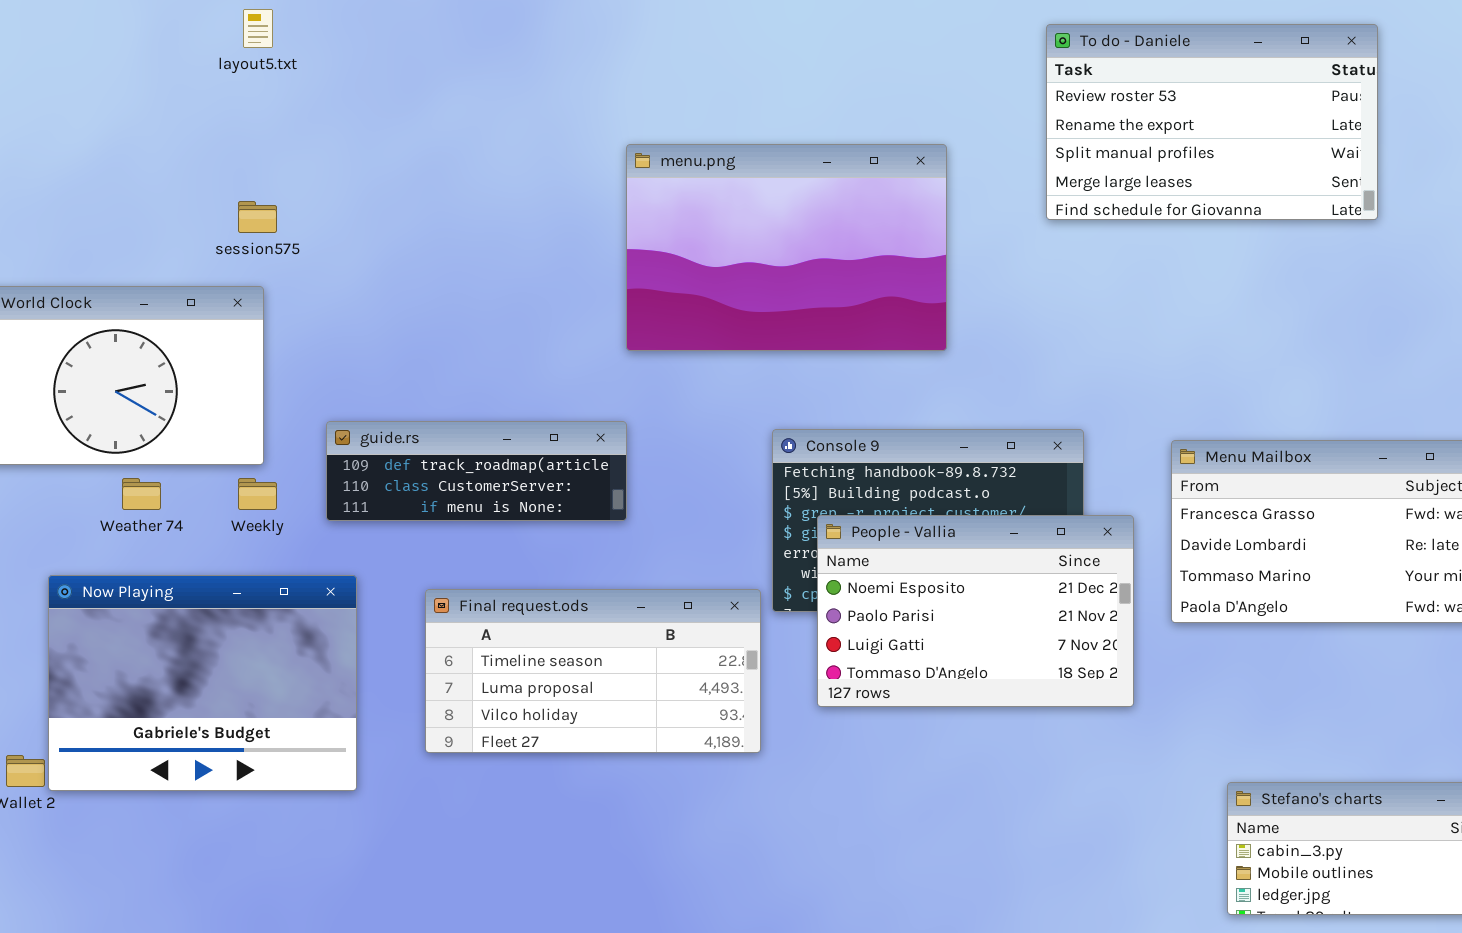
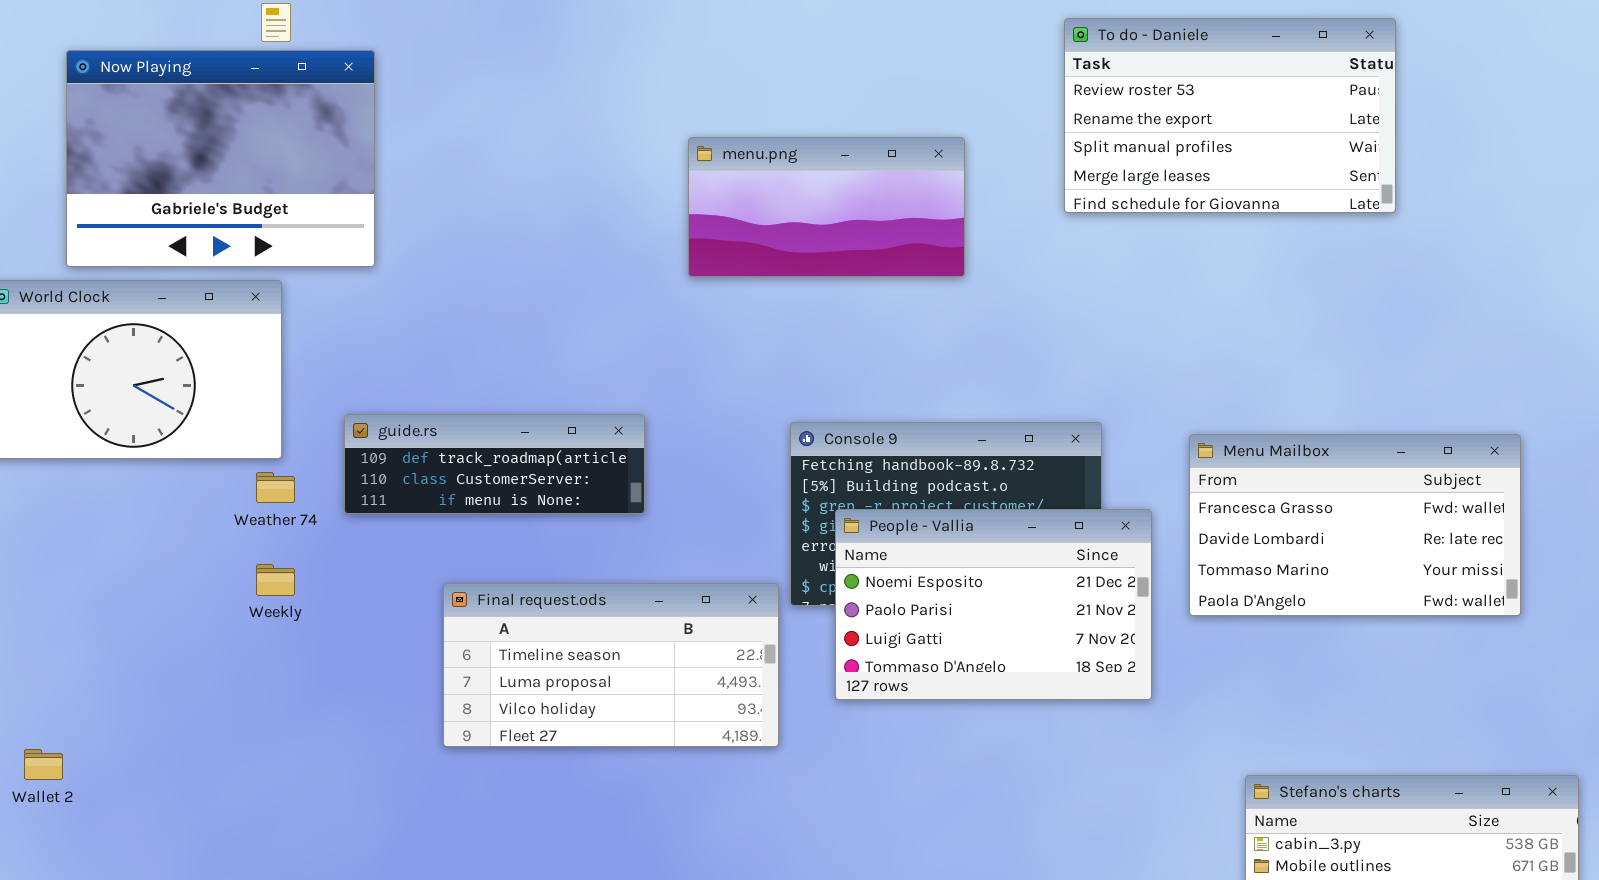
menu.png: [626,144,947,351] -> [688,137,965,277], resized
Weather 74: [122,478,161,510] -> [256,472,295,503], moved
Weekly: [238,478,277,510] -> [256,564,295,596], moved
Now Playing: [48,575,357,791] -> [66,50,375,267], moved

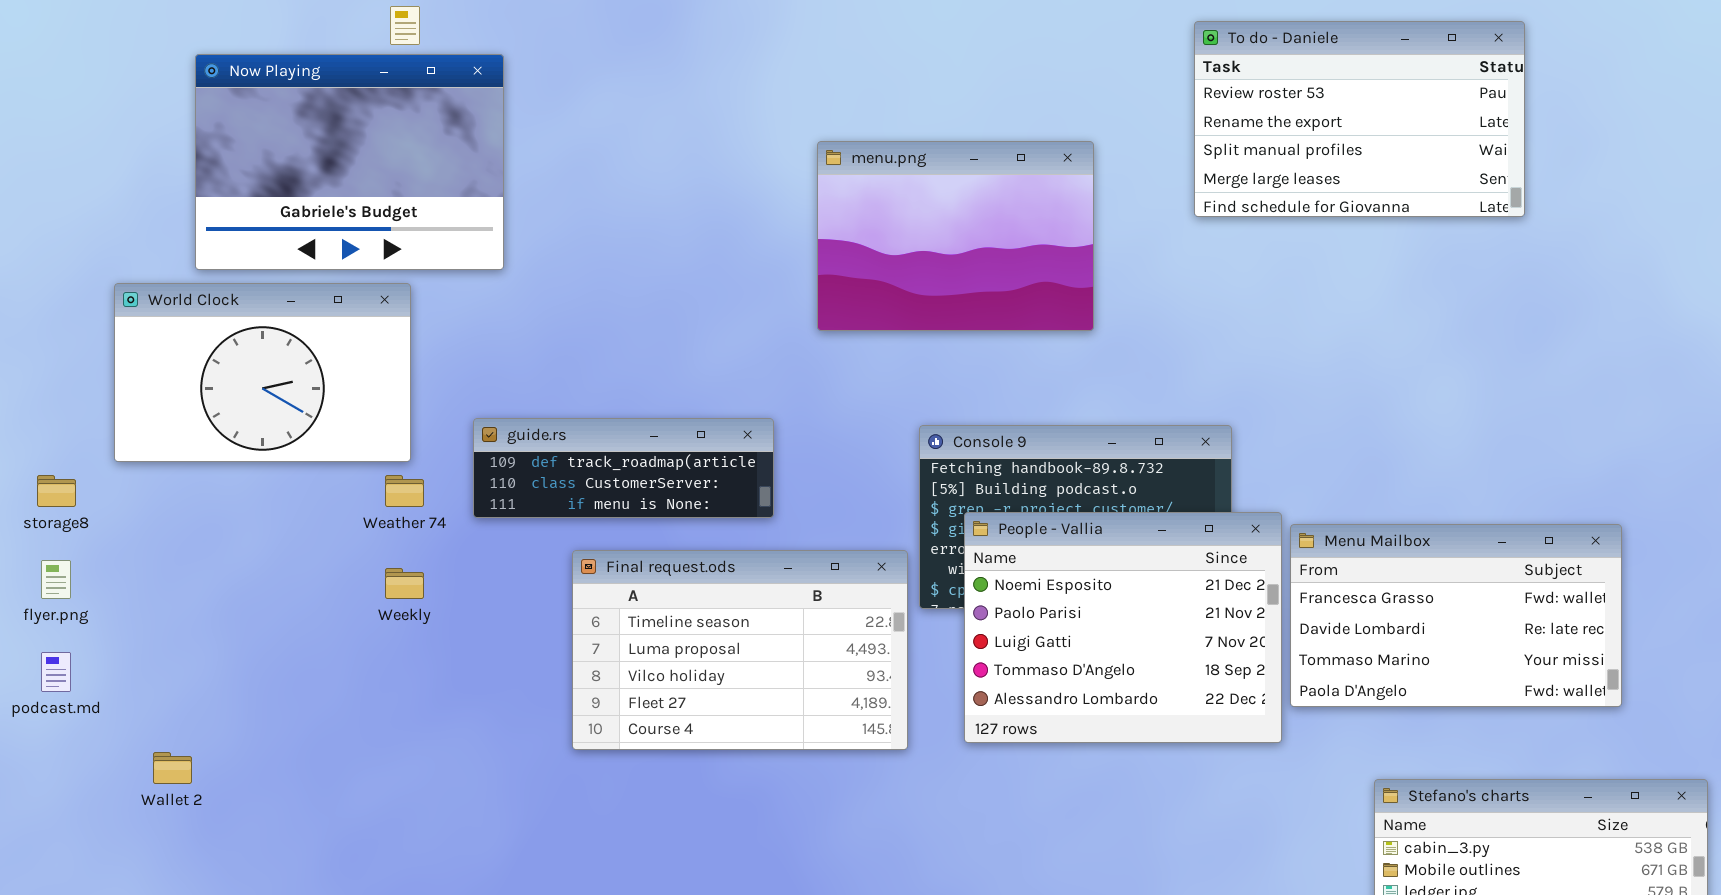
menu.png: [688,137,965,277] -> [817,141,1094,331], resized
Menu Mailbox: [1189,434,1521,616] -> [1290,524,1622,707], moved
People - Vallia: [835,509,1152,700] -> [964,512,1282,743], resized
Final request.ods: [443,583,779,747] -> [572,550,908,750], resized

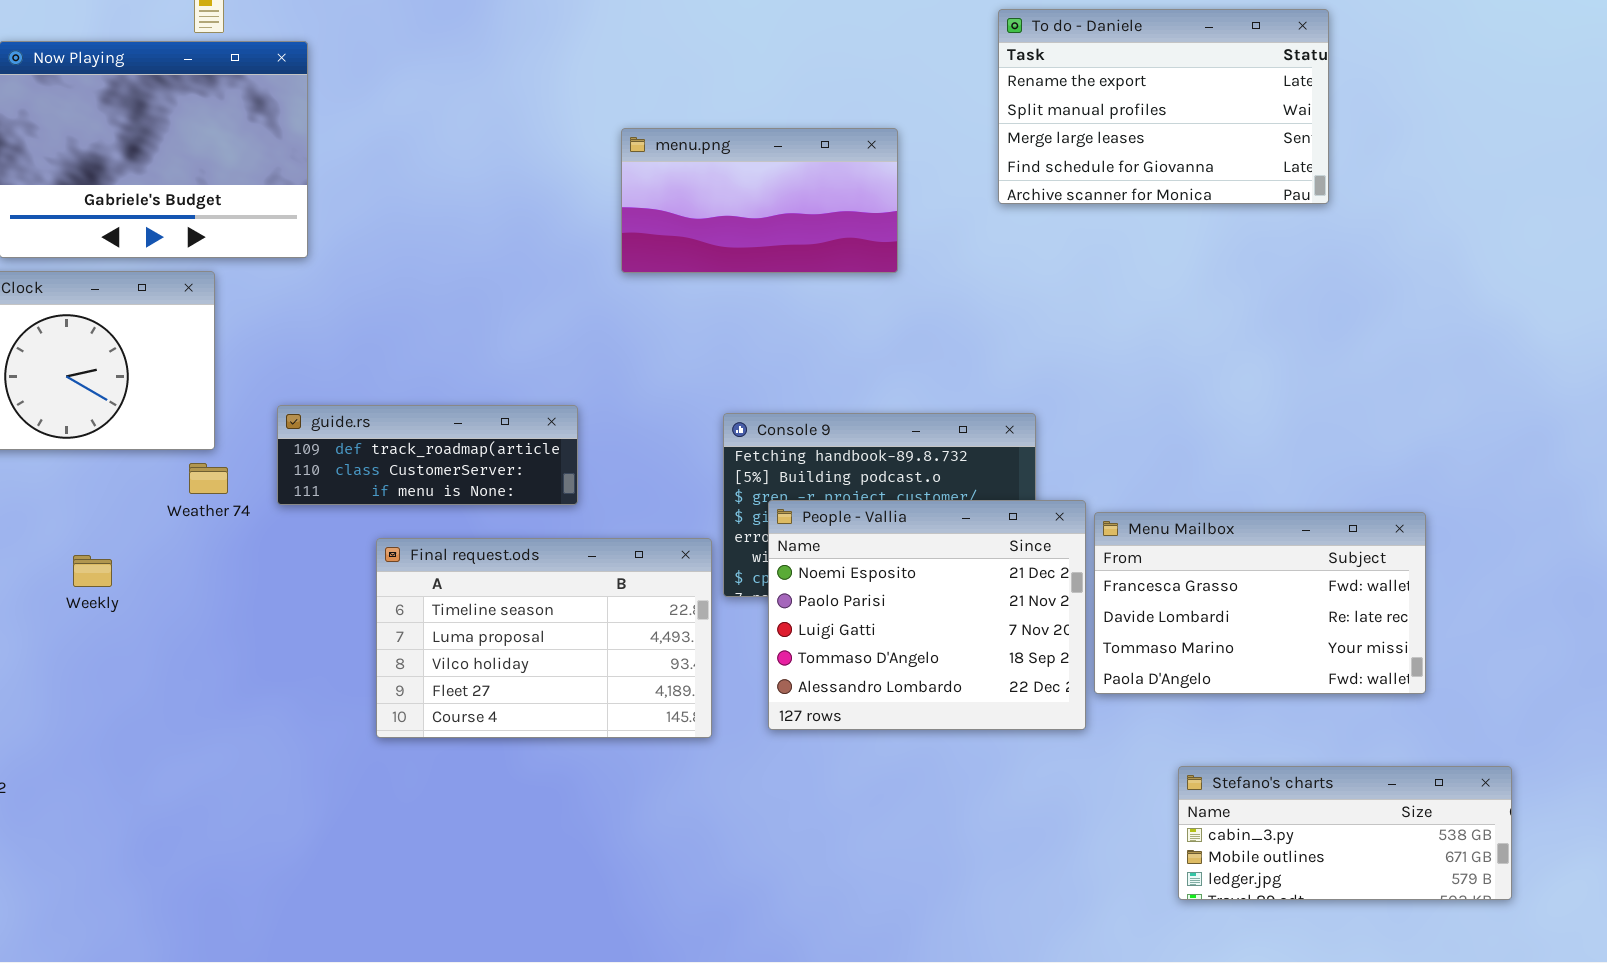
To do - Daniele: [1194,21,1525,217] -> [998,9,1329,204], scrolled down 1 row
menu.png: [817,141,1094,331] -> [621,128,898,273], resized
Weekly: [385,568,424,599] -> [73,555,112,587], moved

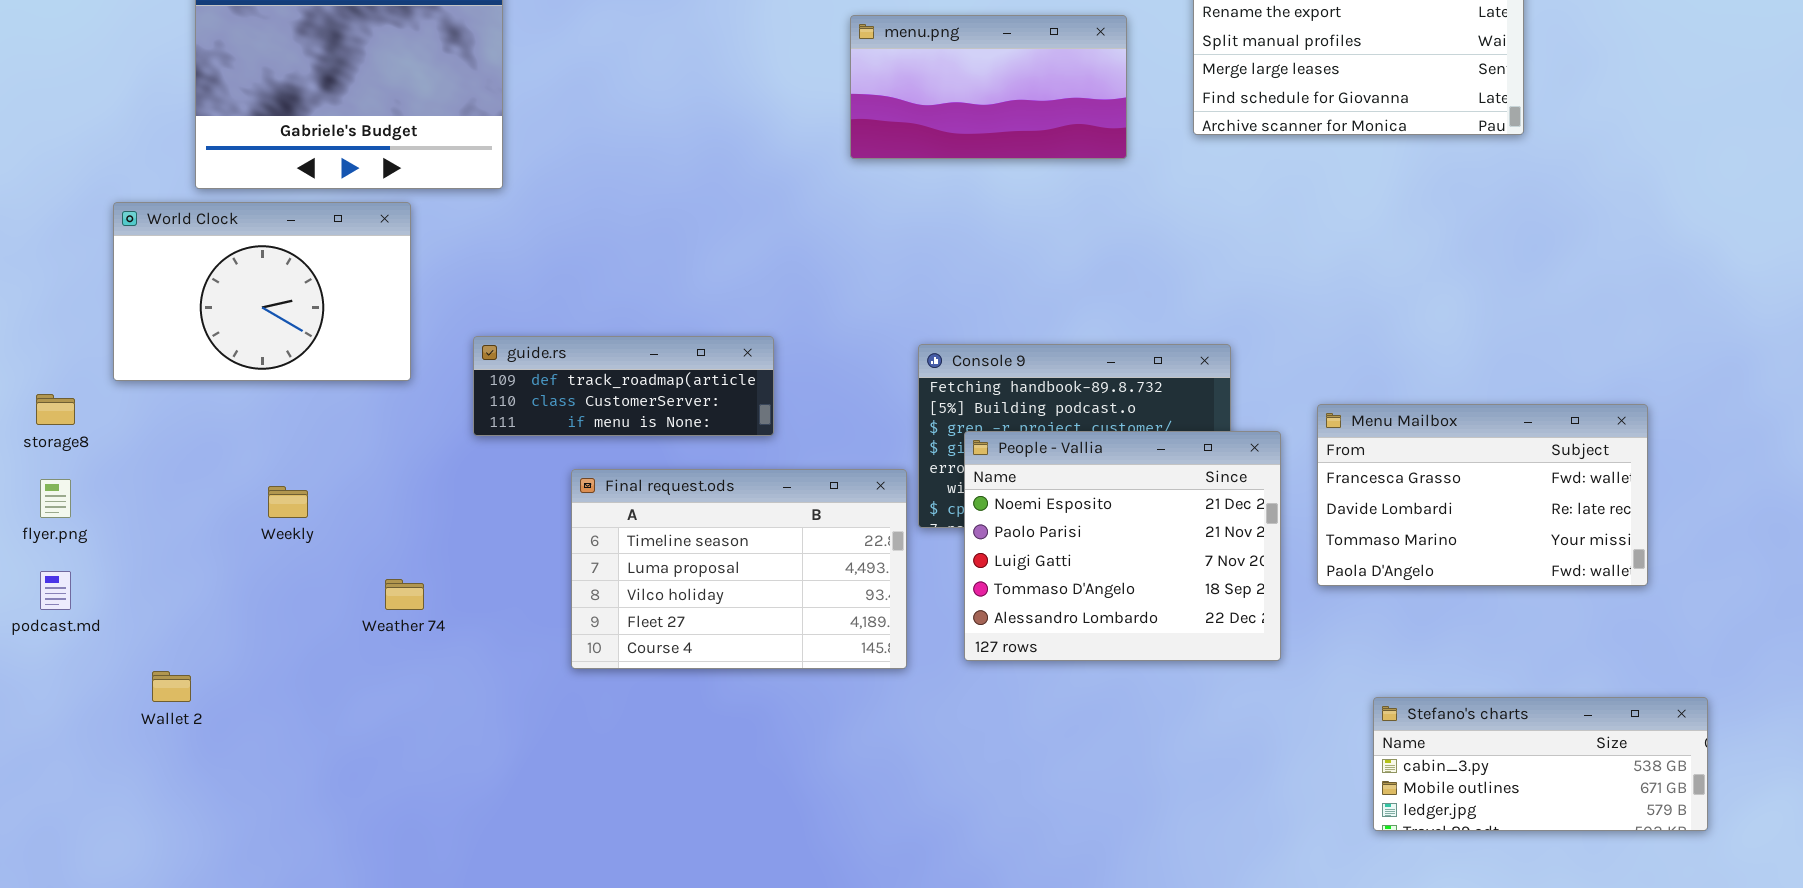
menu.png: [621,128,898,273] -> [850,15,1127,159], moved
Weather 74: [189,463,228,494] -> [385,579,424,610], moved
Menu Mailbox: [1094,512,1426,694] -> [1317,404,1648,586], moved

